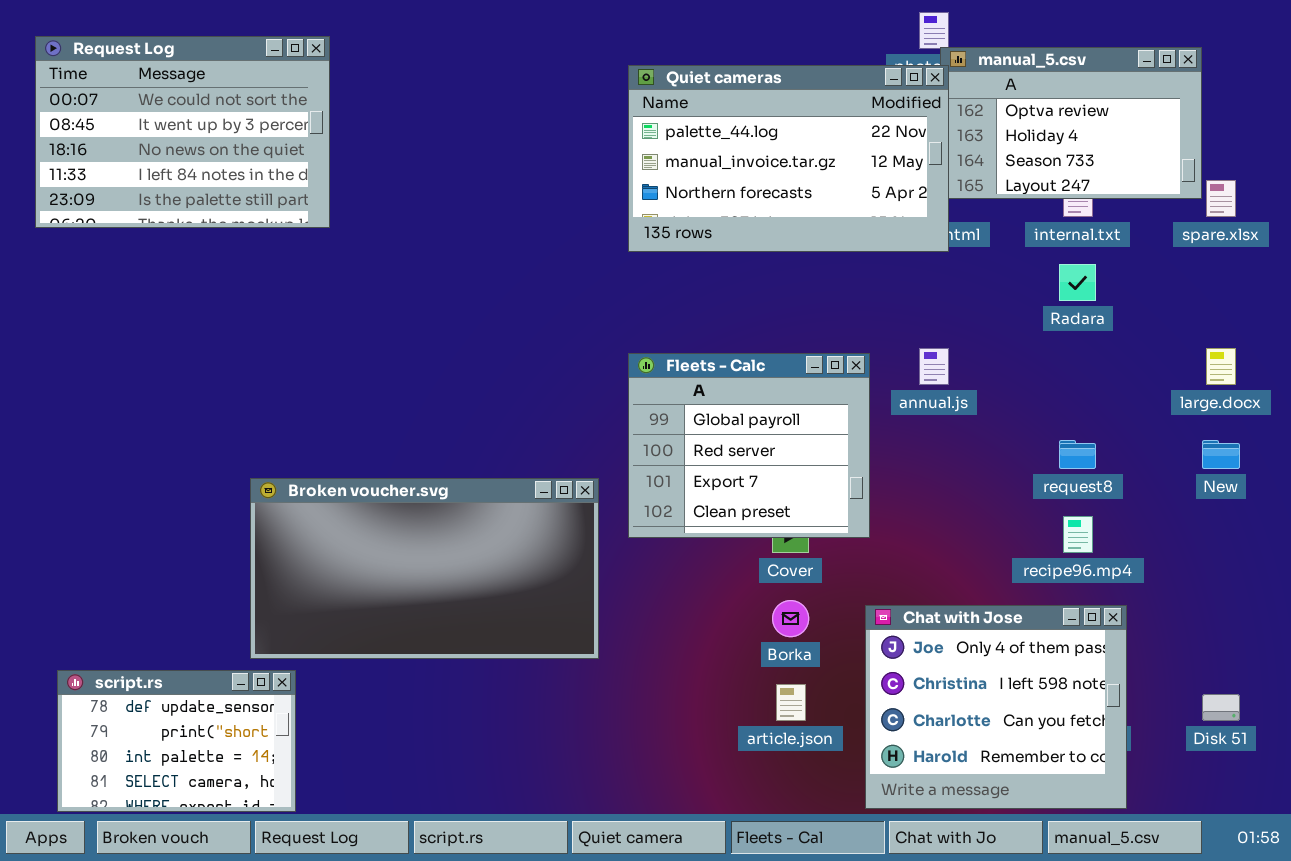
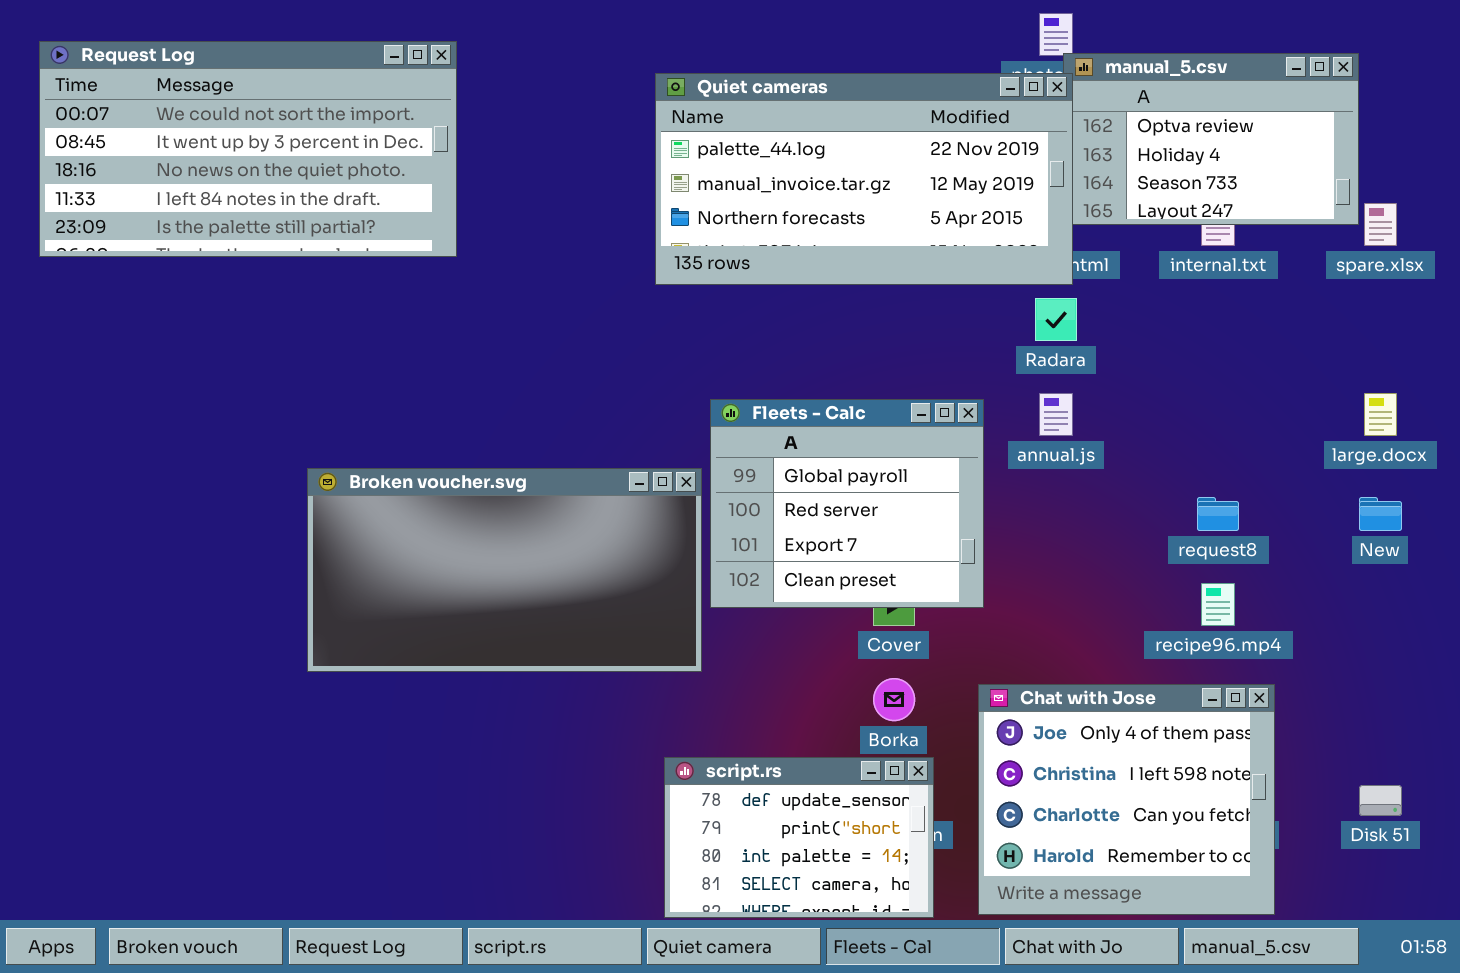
Request Log: [35,36,330,228] -> [39,41,457,257], resized
Quiet cameras: [628,65,949,252] -> [655,73,1073,285], resized
Radara: [1059,264,1096,301] -> [1035,298,1077,341], moved
Broken voucher.svg: [250,478,599,659] -> [307,468,702,672], moved
script.rs: [57,670,296,812] -> [664,757,934,918], moved

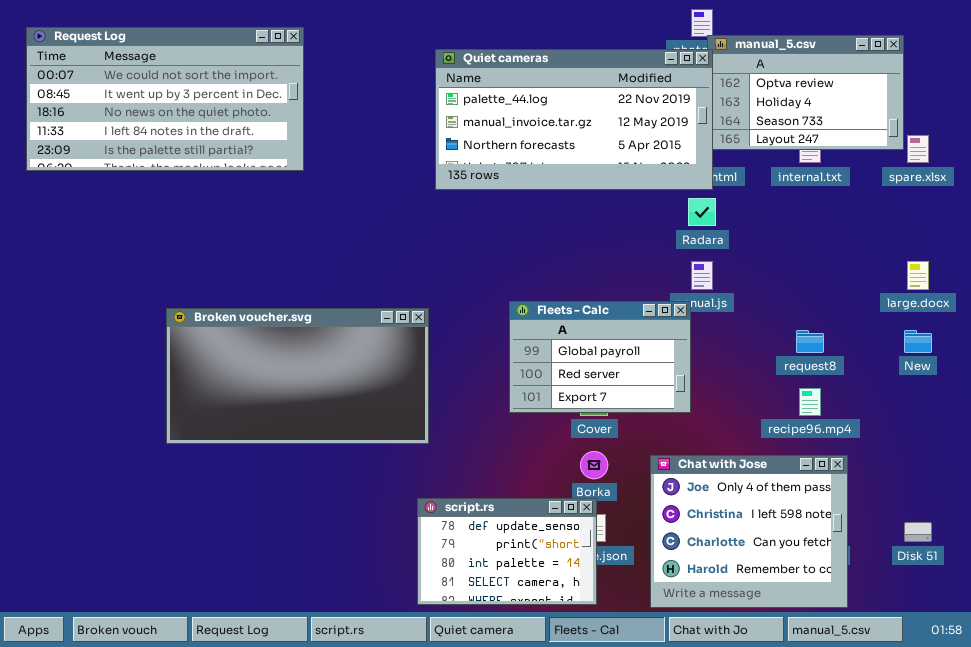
Fleets - Calc: [710,399,984,608] -> [509,301,691,413], moved, resized
Broken voucher.svg: [307,468,702,672] -> [166,308,429,444], moved
script.rs: [664,757,934,918] -> [417,498,597,605], moved

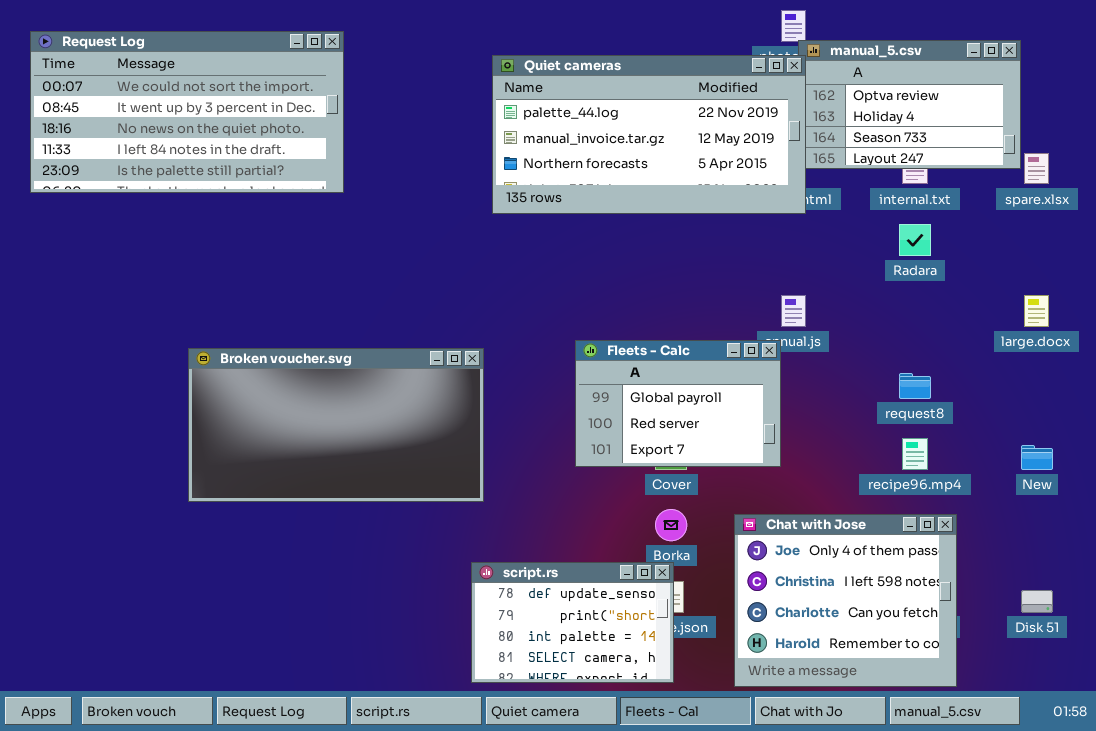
Radara: [688,198,716,226] -> [899,224,931,256], moved
New: [904,330,932,353] -> [1021,445,1053,470], moved

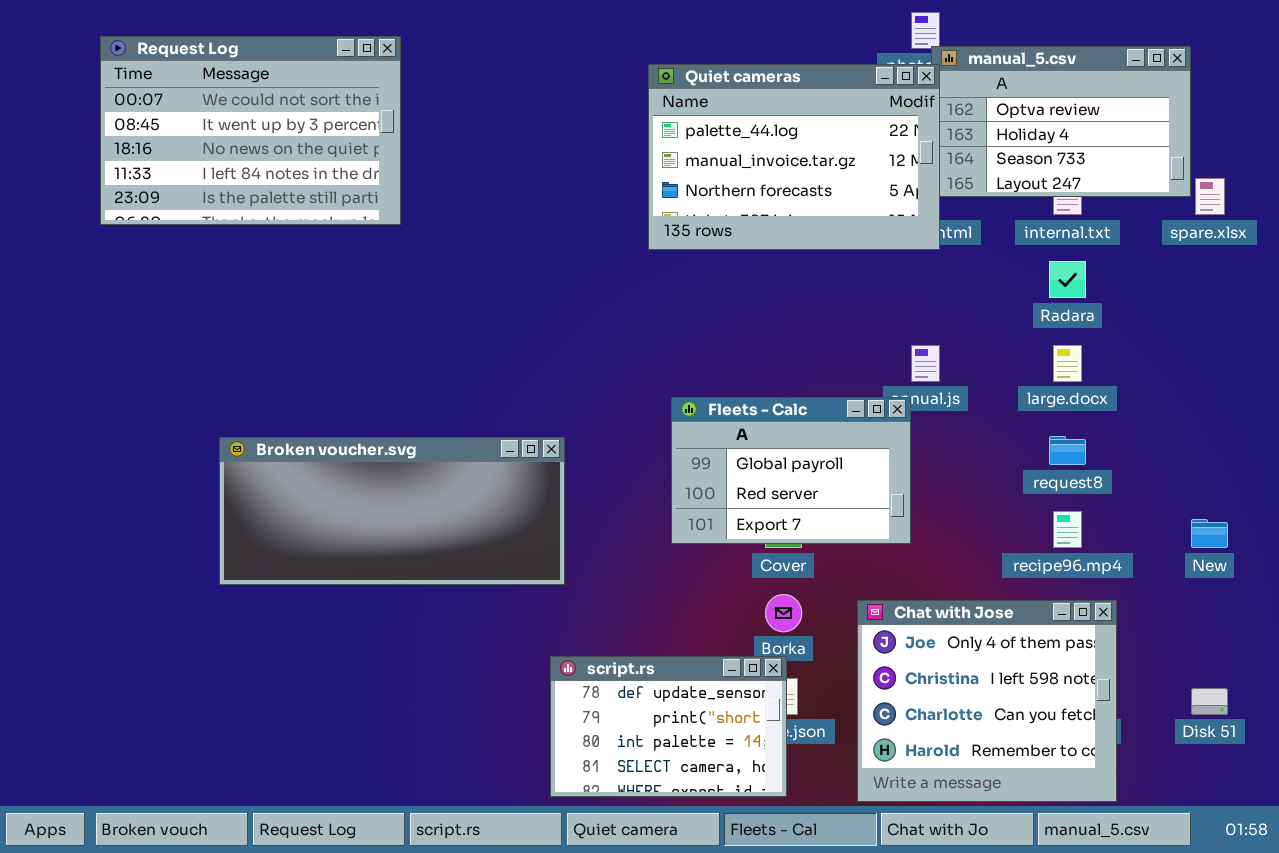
Request Log: [30,31,344,193] -> [100,36,401,225], resized
Quiet cameras: [492,55,806,214] -> [648,64,940,250], resized
large.docx: [1024,295,1049,327] -> [1053,345,1082,382], moved
Broken voucher.svg: [188,348,484,502] -> [219,437,565,585], resized

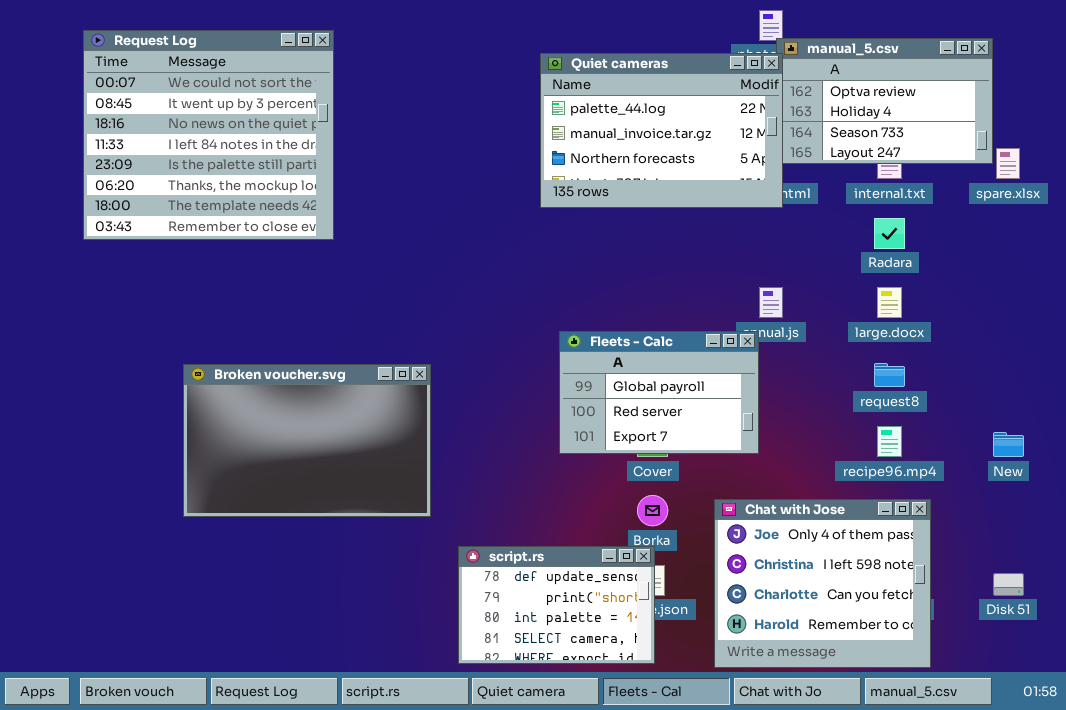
Request Log: [100,36,401,225] -> [83,30,334,240], resized
Broken voucher.svg: [219,437,565,585] -> [183,364,431,517], resized

